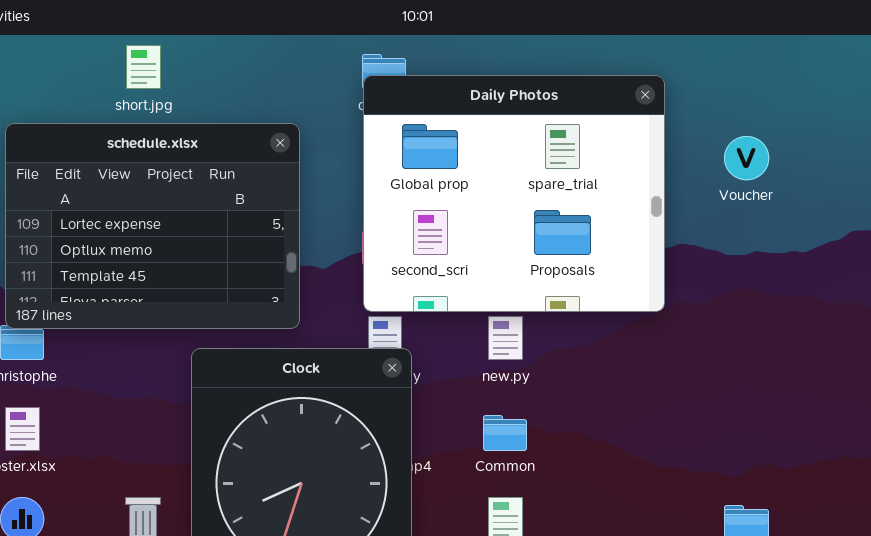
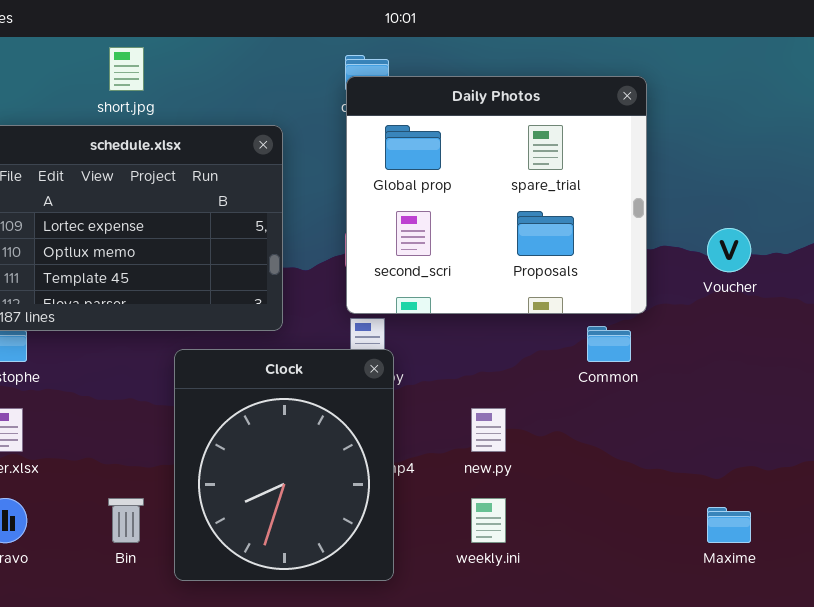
Voucher: [724,136,769,180] -> [707,228,751,272], moved
new.py: [488,316,523,360] -> [471,408,506,452], moved
Common: [483,415,527,451] -> [587,326,631,362], moved

